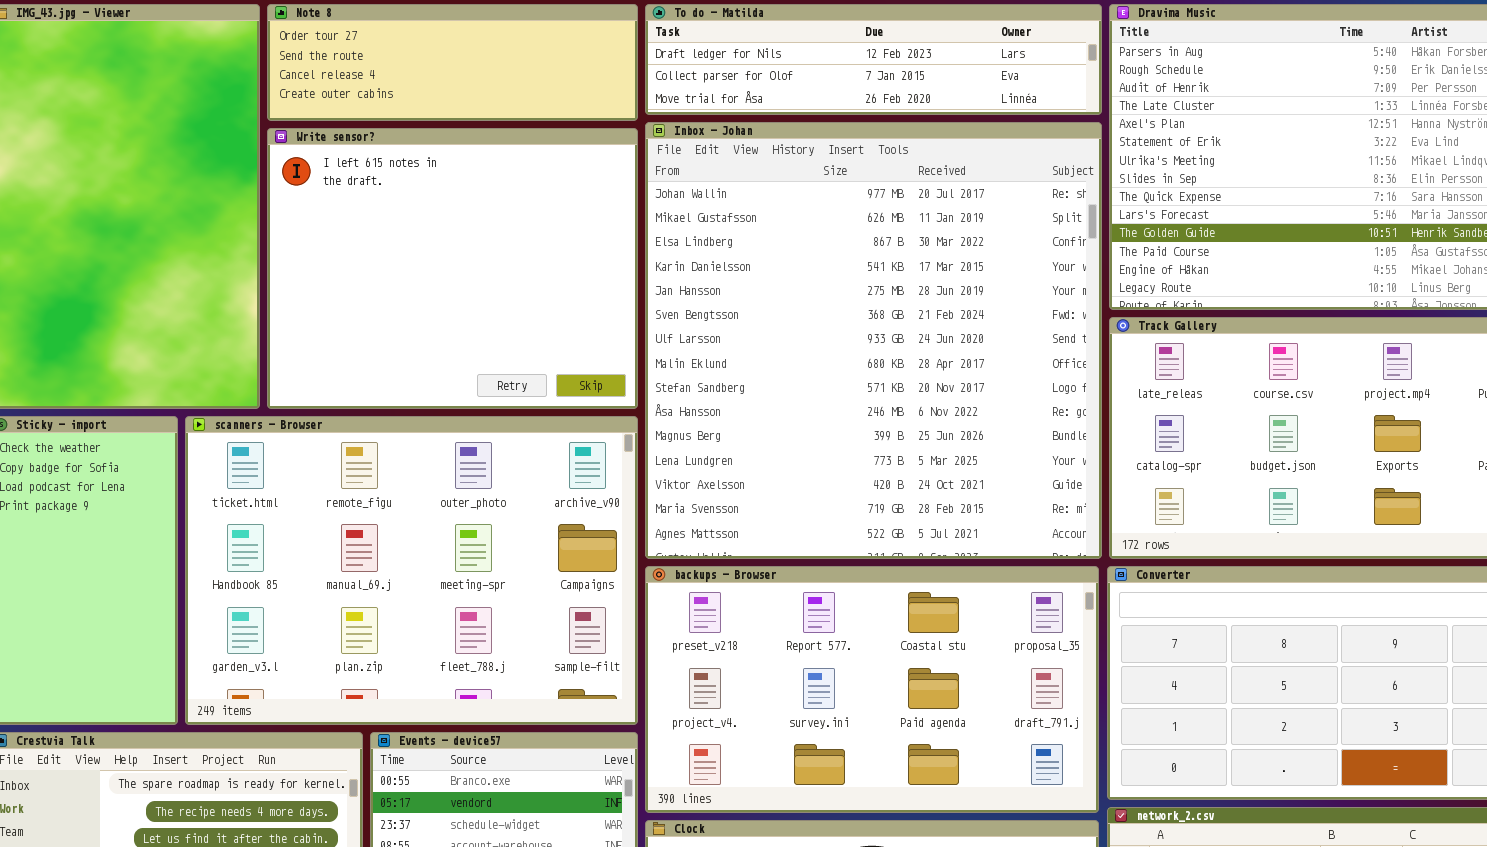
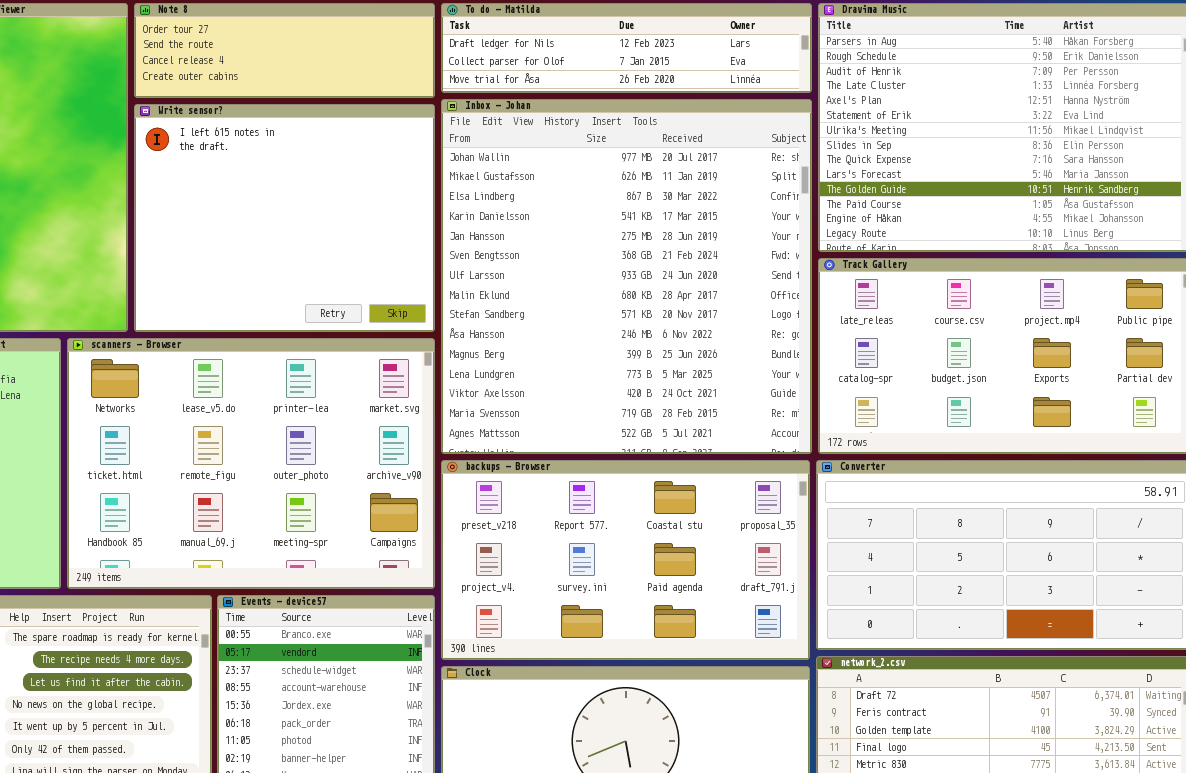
scanners - Browser: [185,416,638,725] -> [67,338,435,589], scrolled up 1 row

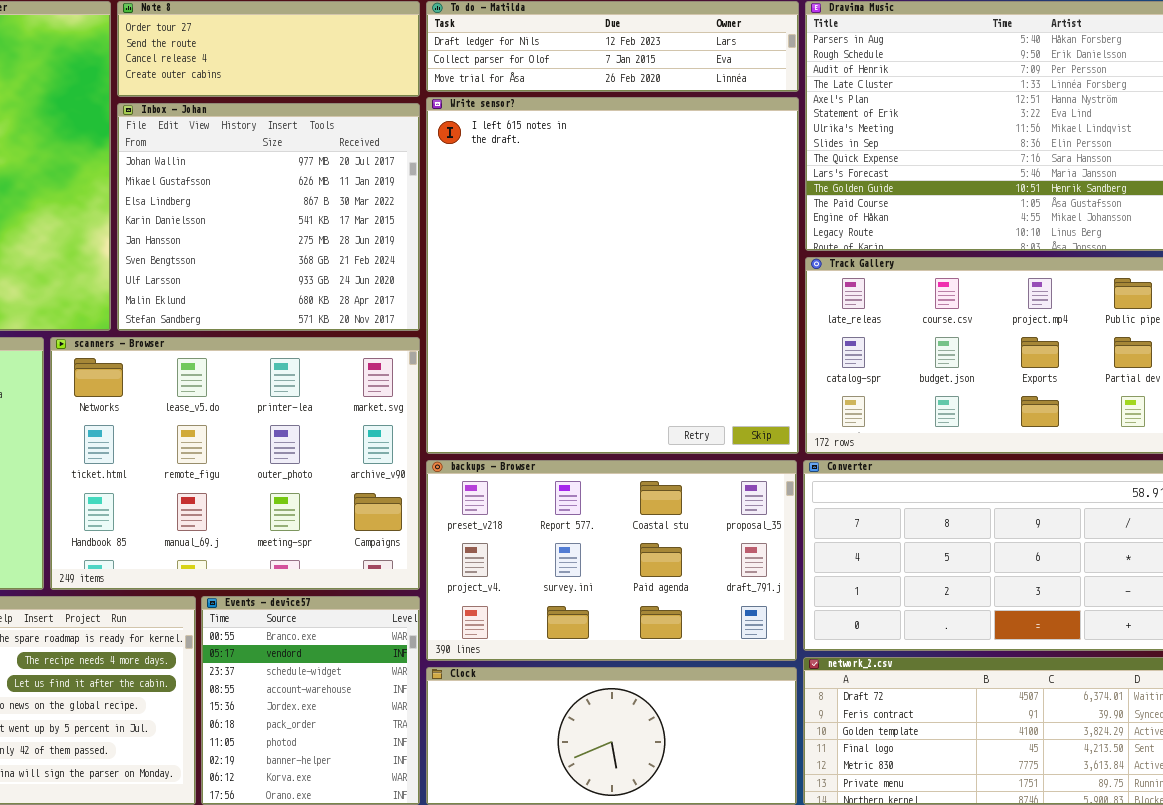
Inbox - Johan: [441,99,812,454] -> [117,103,420,331], moved, resized
Write sensor?: [134,104,435,332] -> [426,97,799,454], moved, resized

